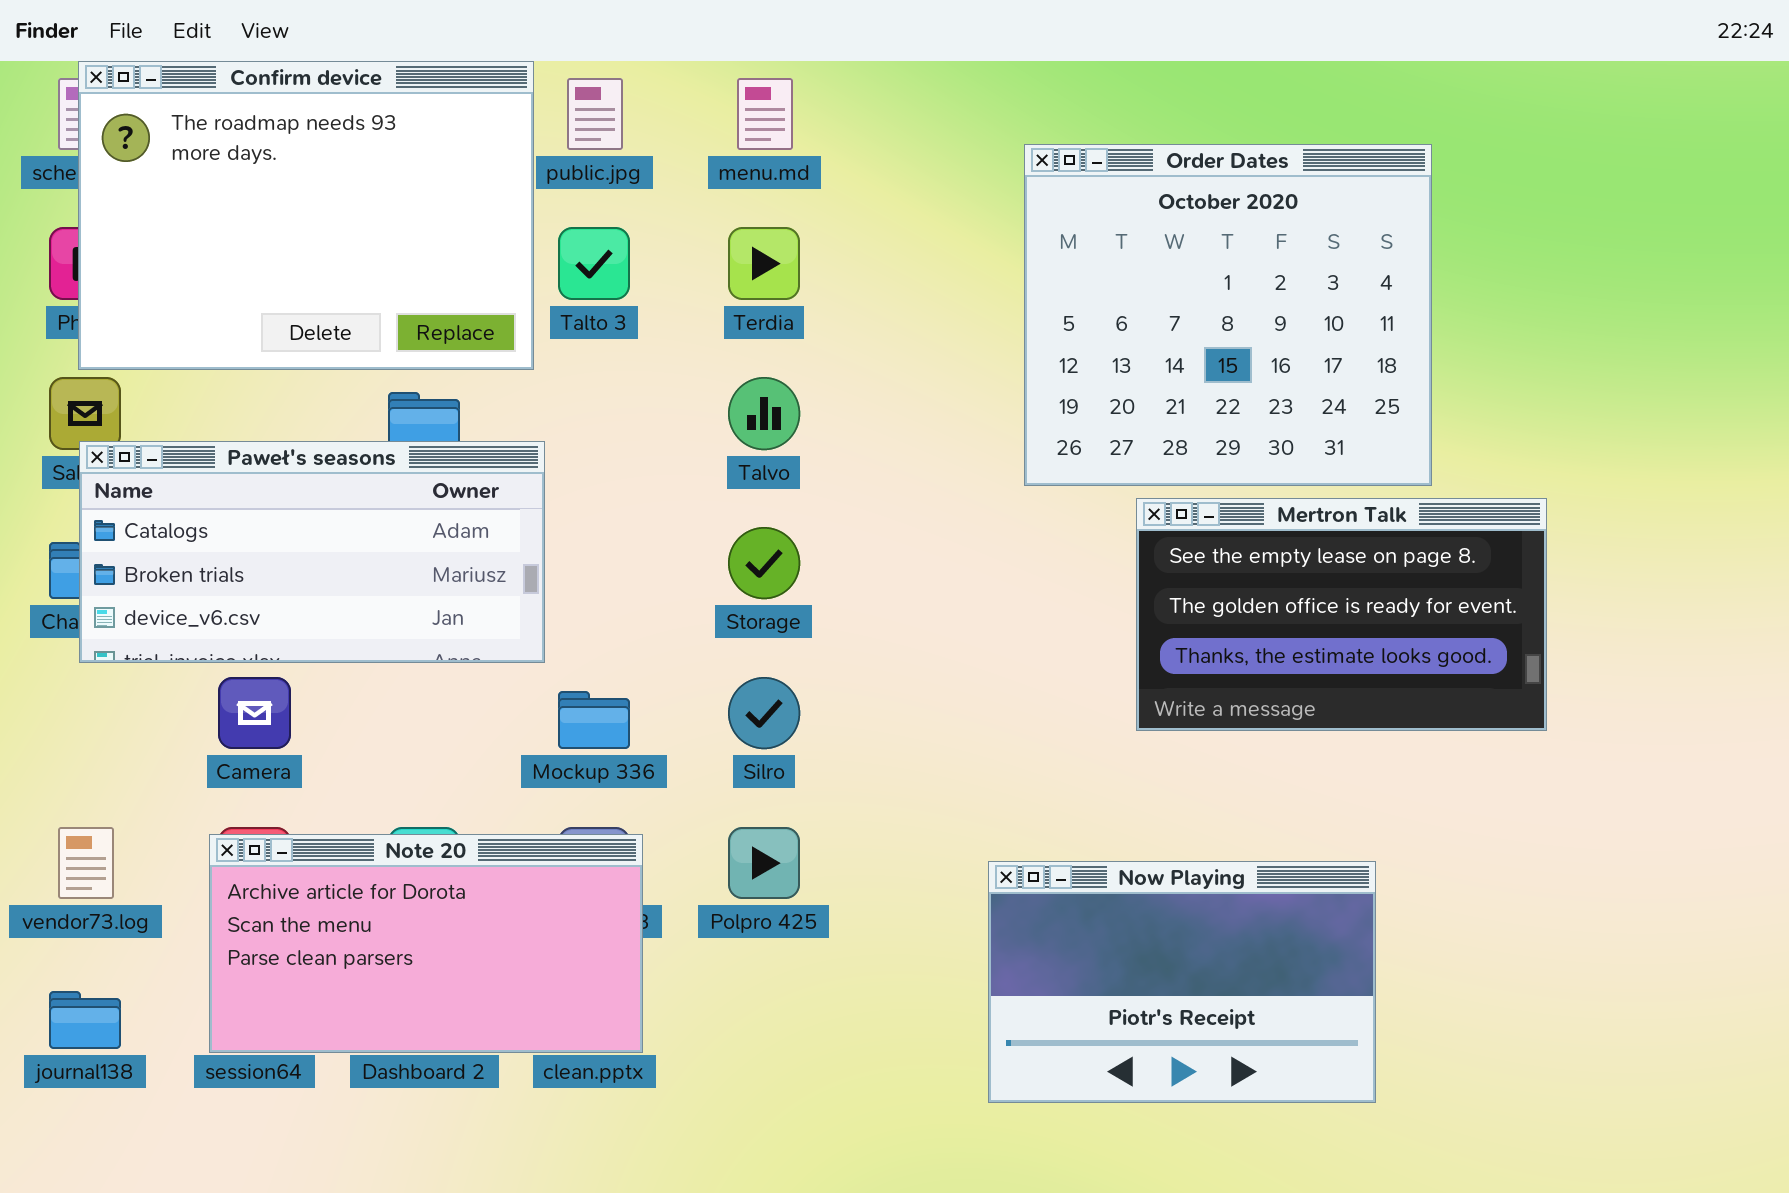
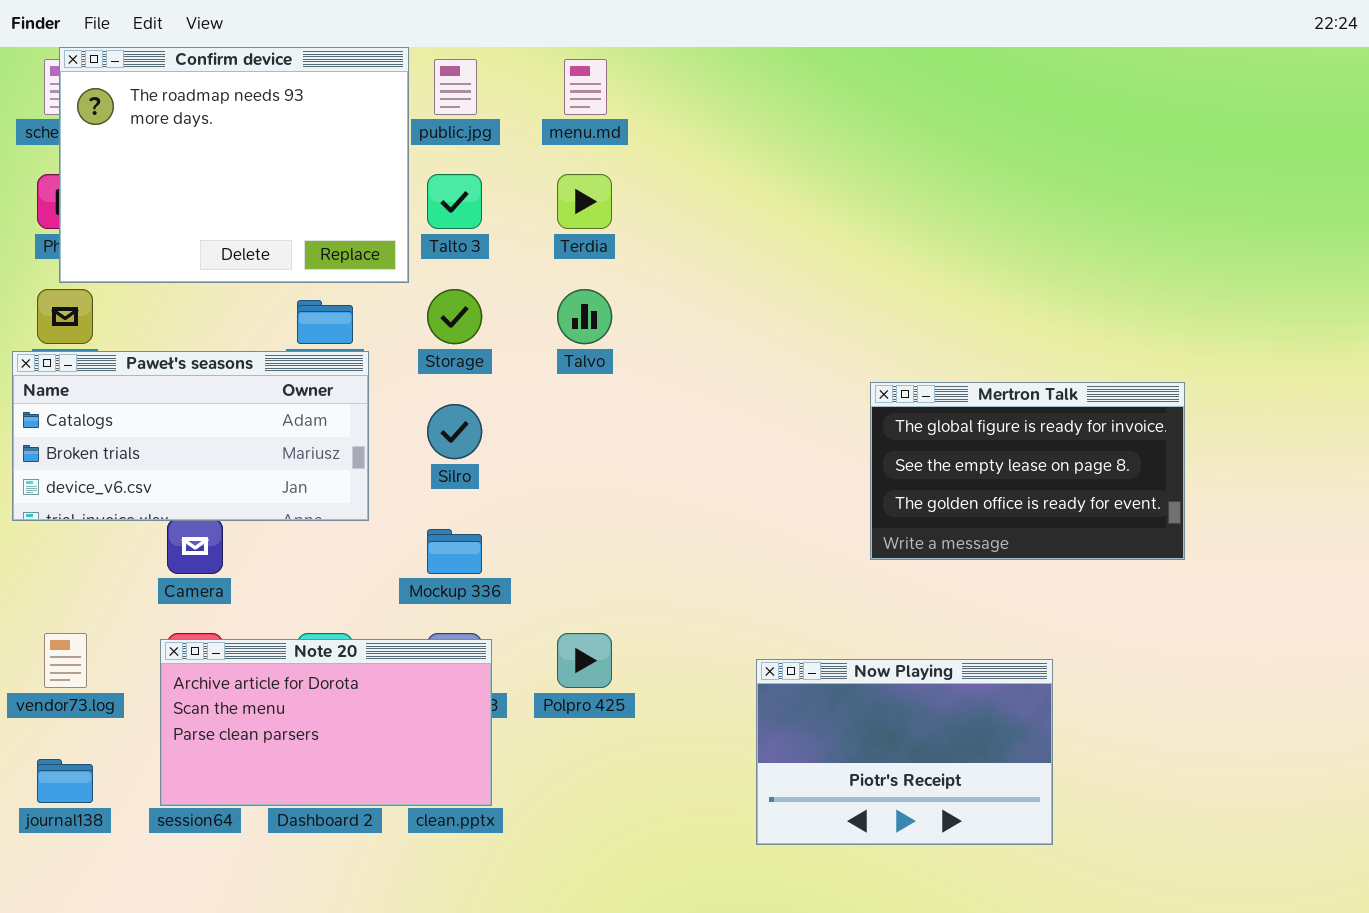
Order Dates: [1024,144,1432,486] -> none, closed
Paweł's seasons: [79,441,545,663] -> [12,351,369,521], moved
Mertron Talk: [1136,498,1547,731] -> [870,382,1185,560], scrolled up 1 row
Storage: [728,527,800,599] -> [427,289,482,344], moved
Silro: [728,677,800,749] -> [427,404,482,459], moved

